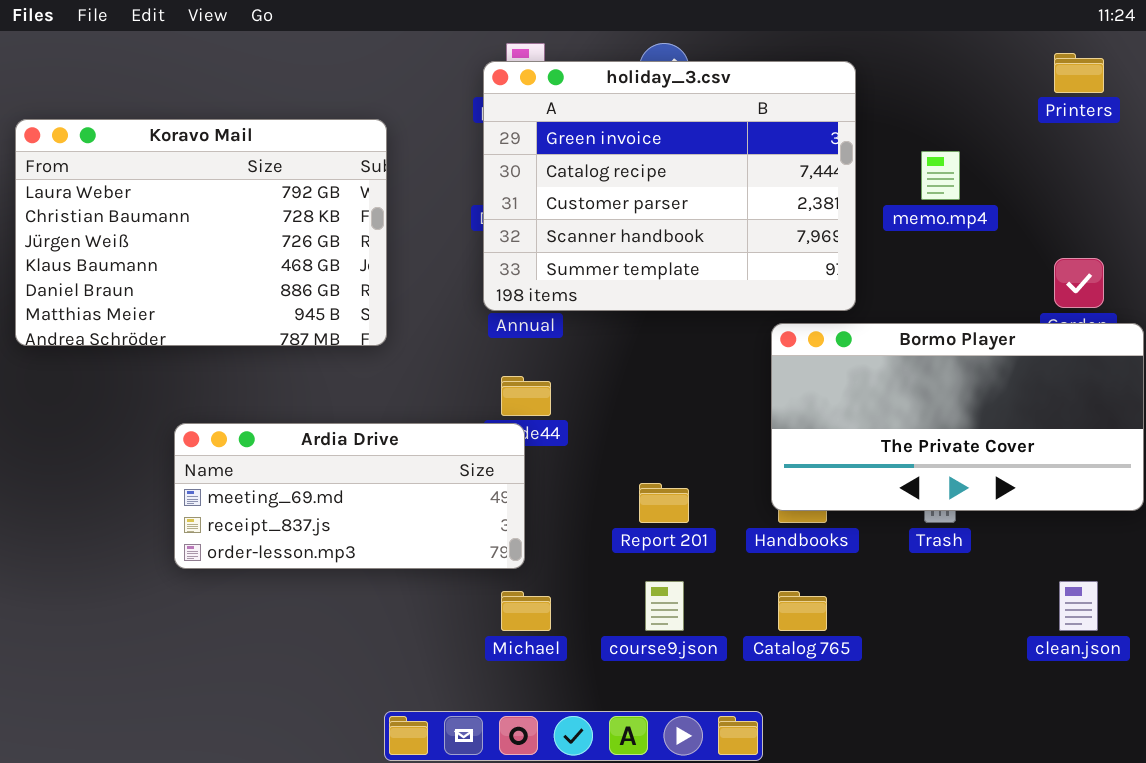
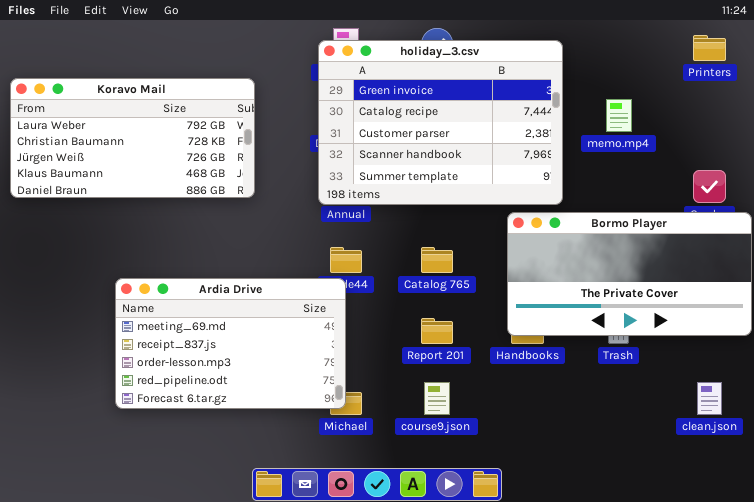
Koravo Mail: [15,119,387,346] -> [10,78,255,198], resized
Ardia Drive: [174,423,525,569] -> [115,278,346,409], resized
Catalog 765: [778,591,827,631] -> [421,247,453,273], moved

